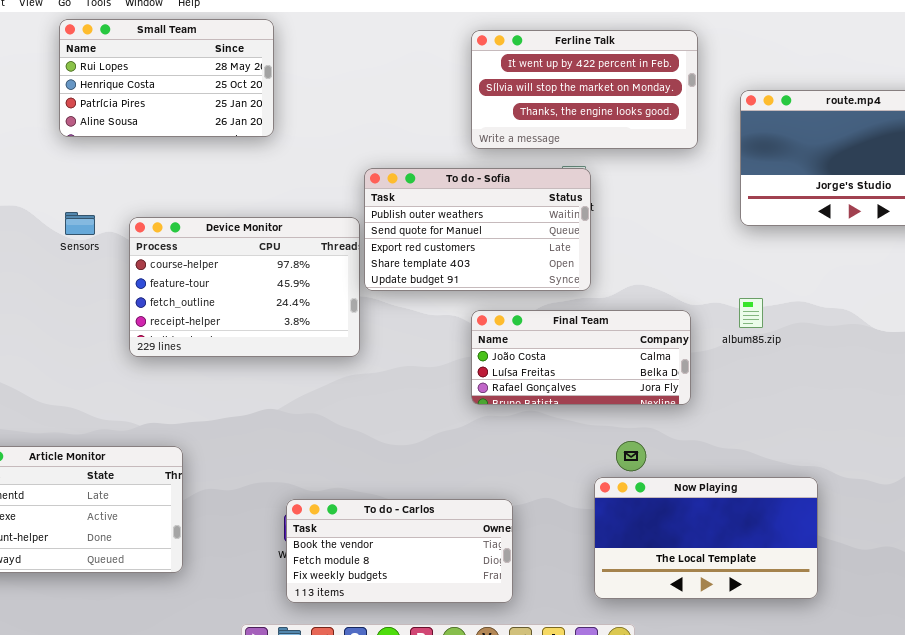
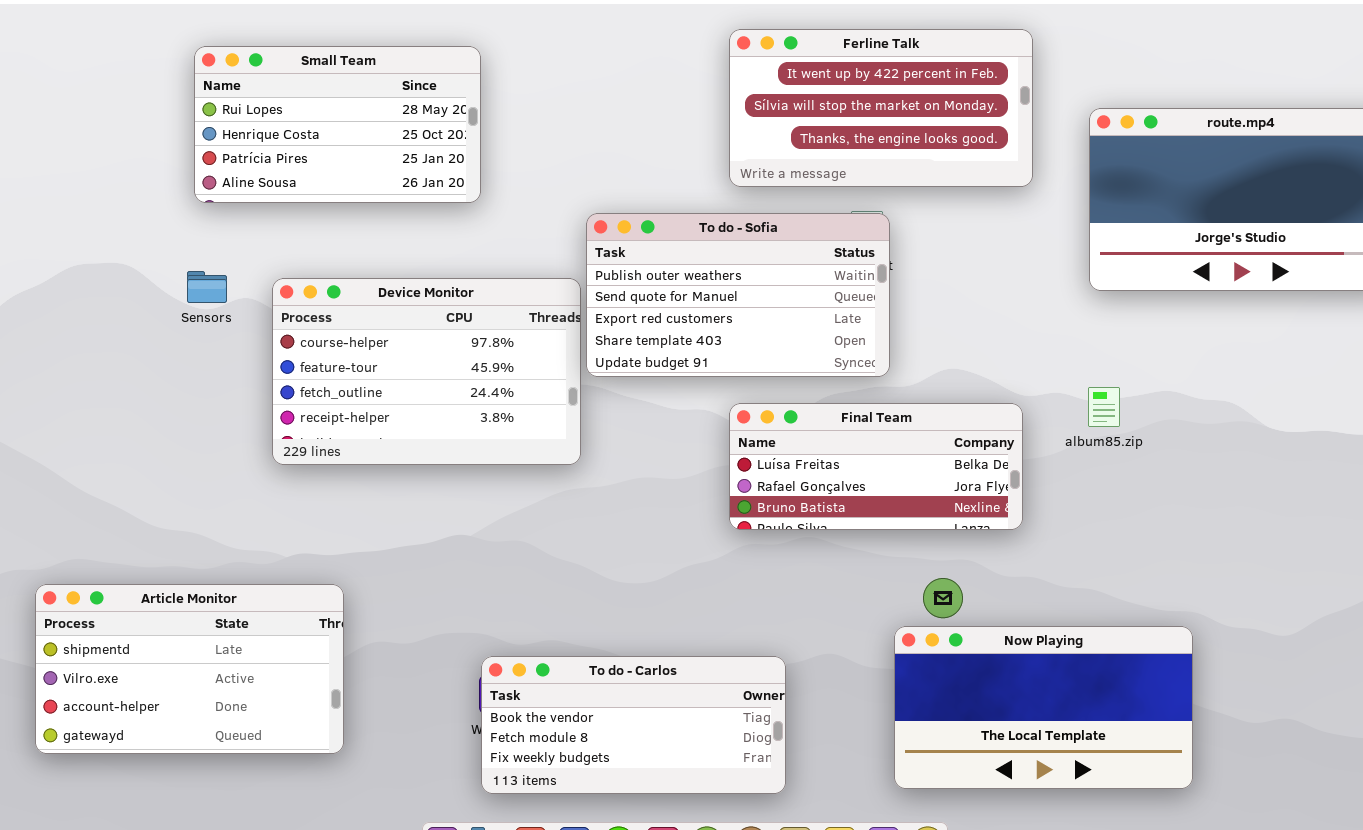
Small Team: [59,19,274,137] -> [194,46,481,203], moved
Final Team: [471,310,691,405] -> [729,403,1023,530], scrolled down 1 row

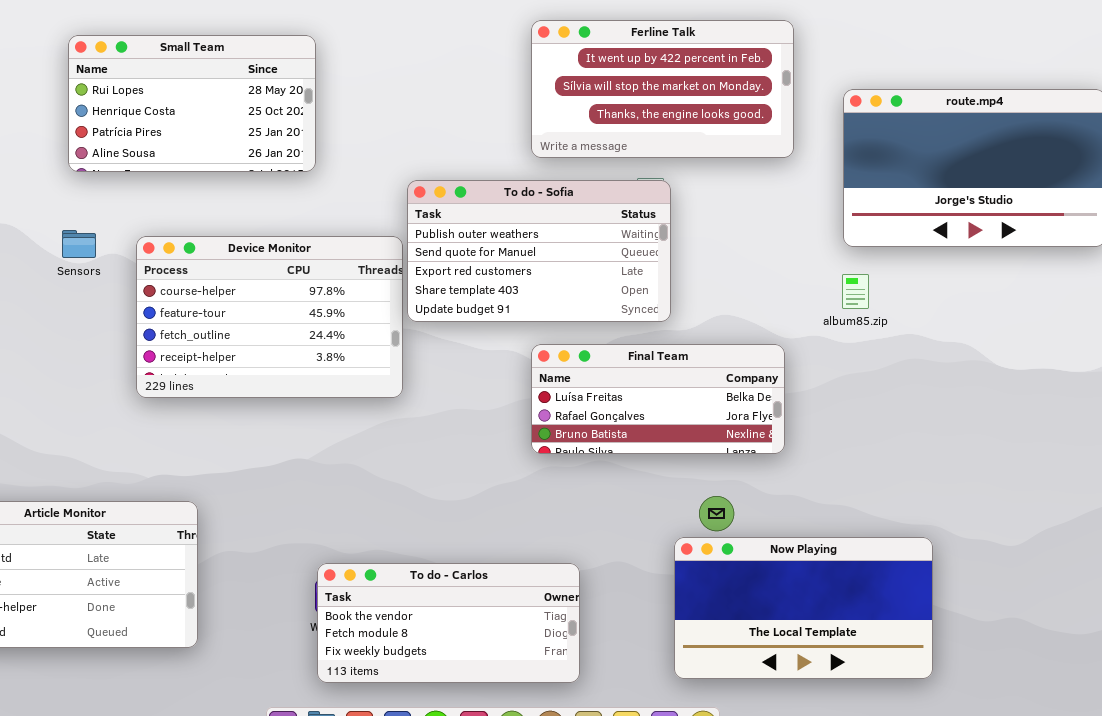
album85.zip: [1088,387,1120,427] -> [842,274,869,309], moved

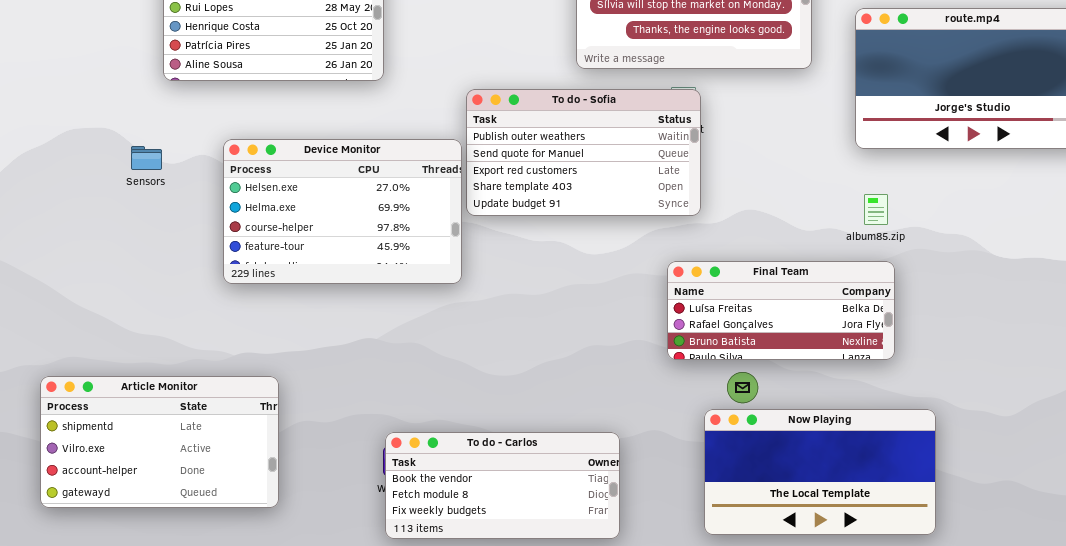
Sensors: [62,230,96,258] -> [131,146,162,170], moved
Device Monitor: [136,236,403,398] -> [223,139,462,284], scrolled up 2 rows
album85.zip: [842,274,869,309] -> [864,194,888,225], moved
Final Team: [531,344,785,454] -> [667,261,895,360], moved

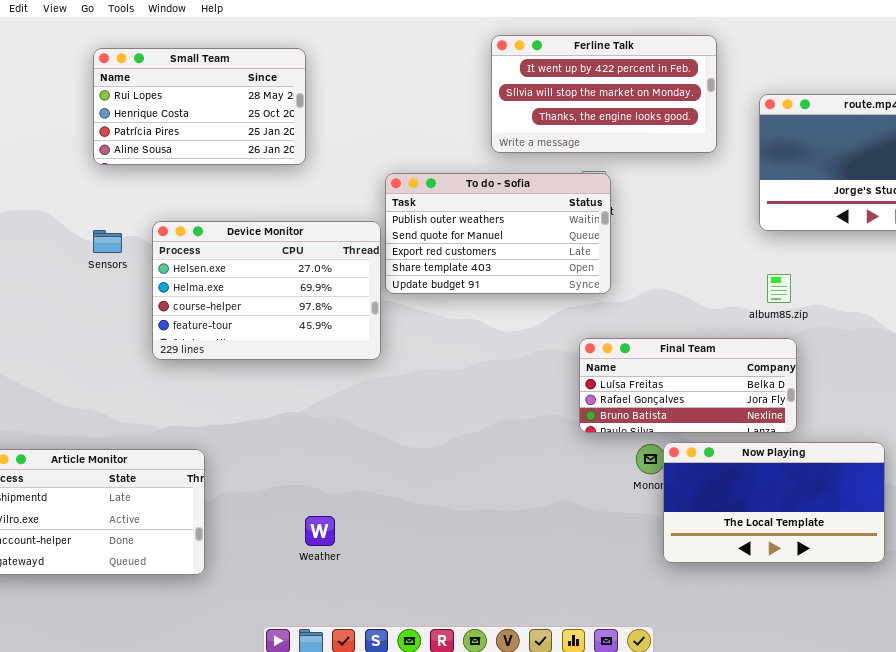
Sensors: [131,146,162,170] -> [93,230,122,253], moved
Now Playing: [704,409,936,535] -> [663,442,885,563], moved
To do - Carlos: [385,432,620,539] -> none, closed

